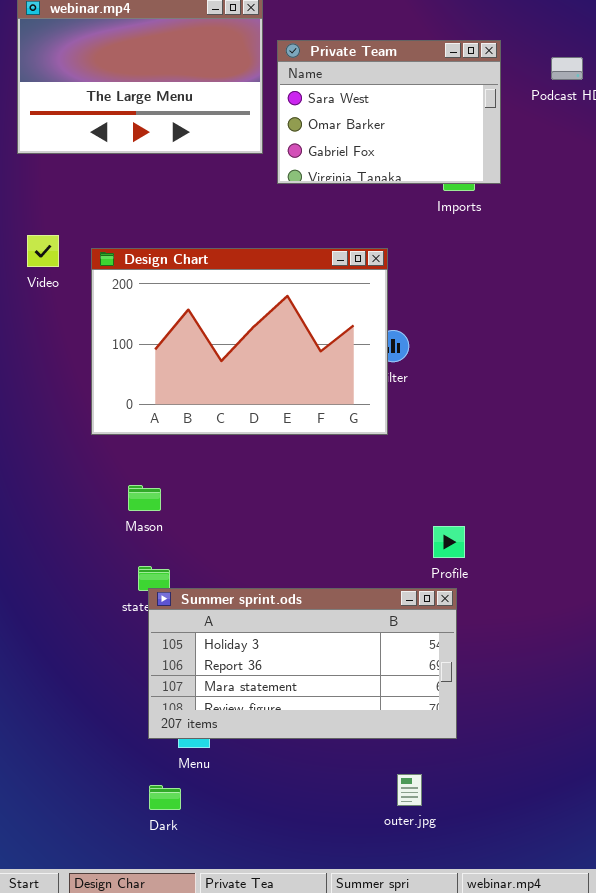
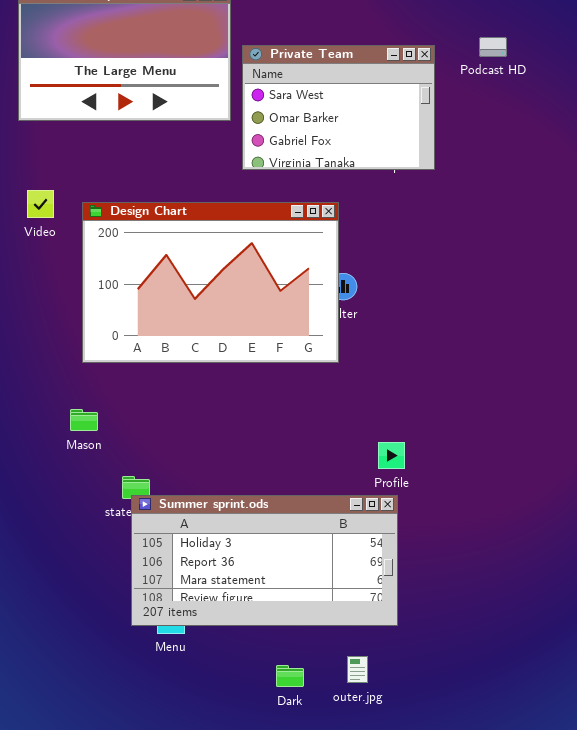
Private Team: [277,40,501,184] -> [242,45,435,170], moved
Mason: [128,485,161,511] -> [70,409,98,431], moved
Dark: [149,785,181,810] -> [276,665,304,687], moved

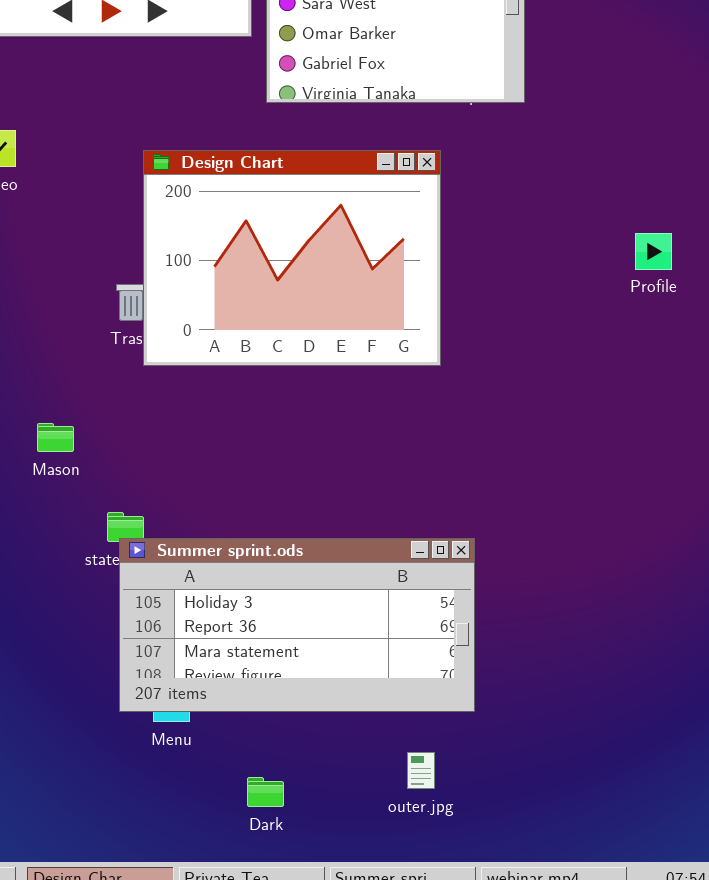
Design Chart: [82,202,339,363] -> [143,150,441,366], moved, resized
Profile: [378,442,405,469] -> [635,233,672,270], moved
Dark: [276,665,304,687] -> [247,777,284,807], moved

